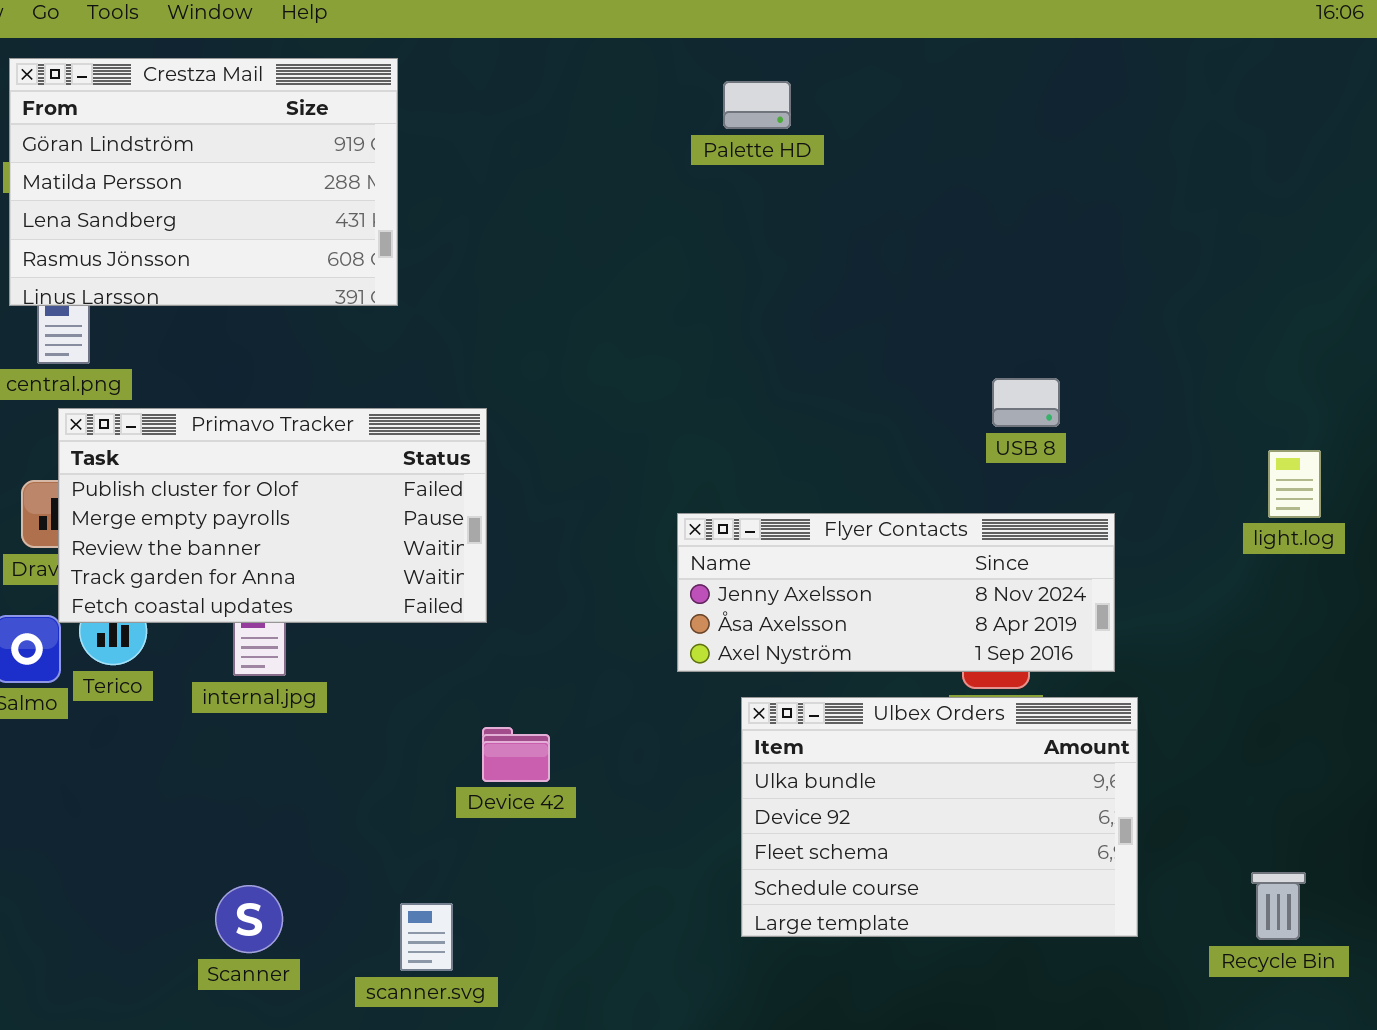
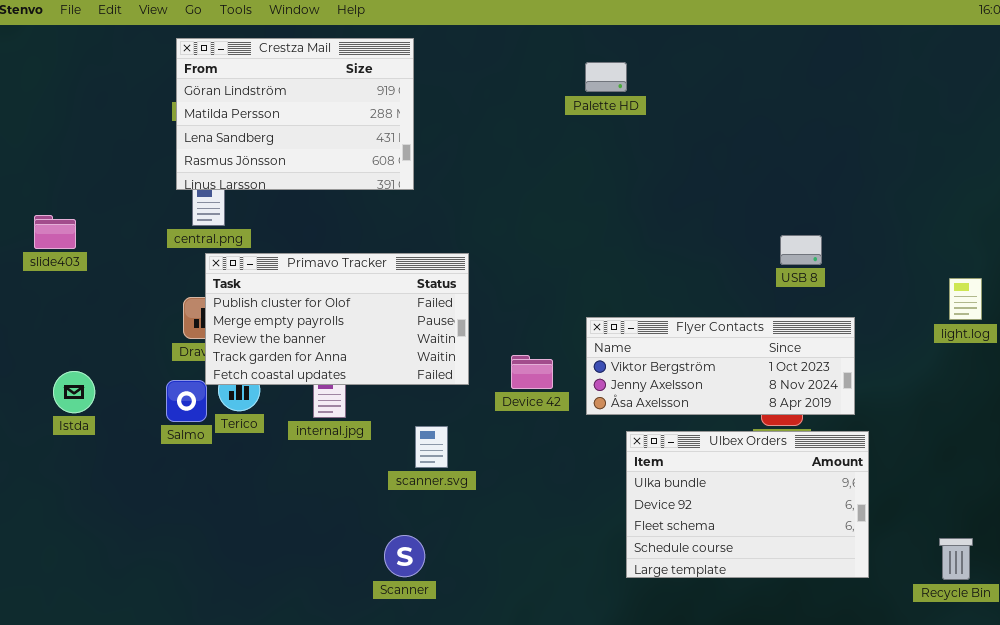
Palette HD: [723,81,791,129] -> [585,62,627,92], moved
Flyer Contacts: [677,513,1115,672] -> [586,317,855,415], scrolled up 1 row
Device 42: [482,727,550,782] -> [511,355,553,389], moved
Scanner: [215,885,283,953] -> [384,535,425,577], moved
scanner.svg: [400,903,453,971] -> [415,426,448,468], moved

